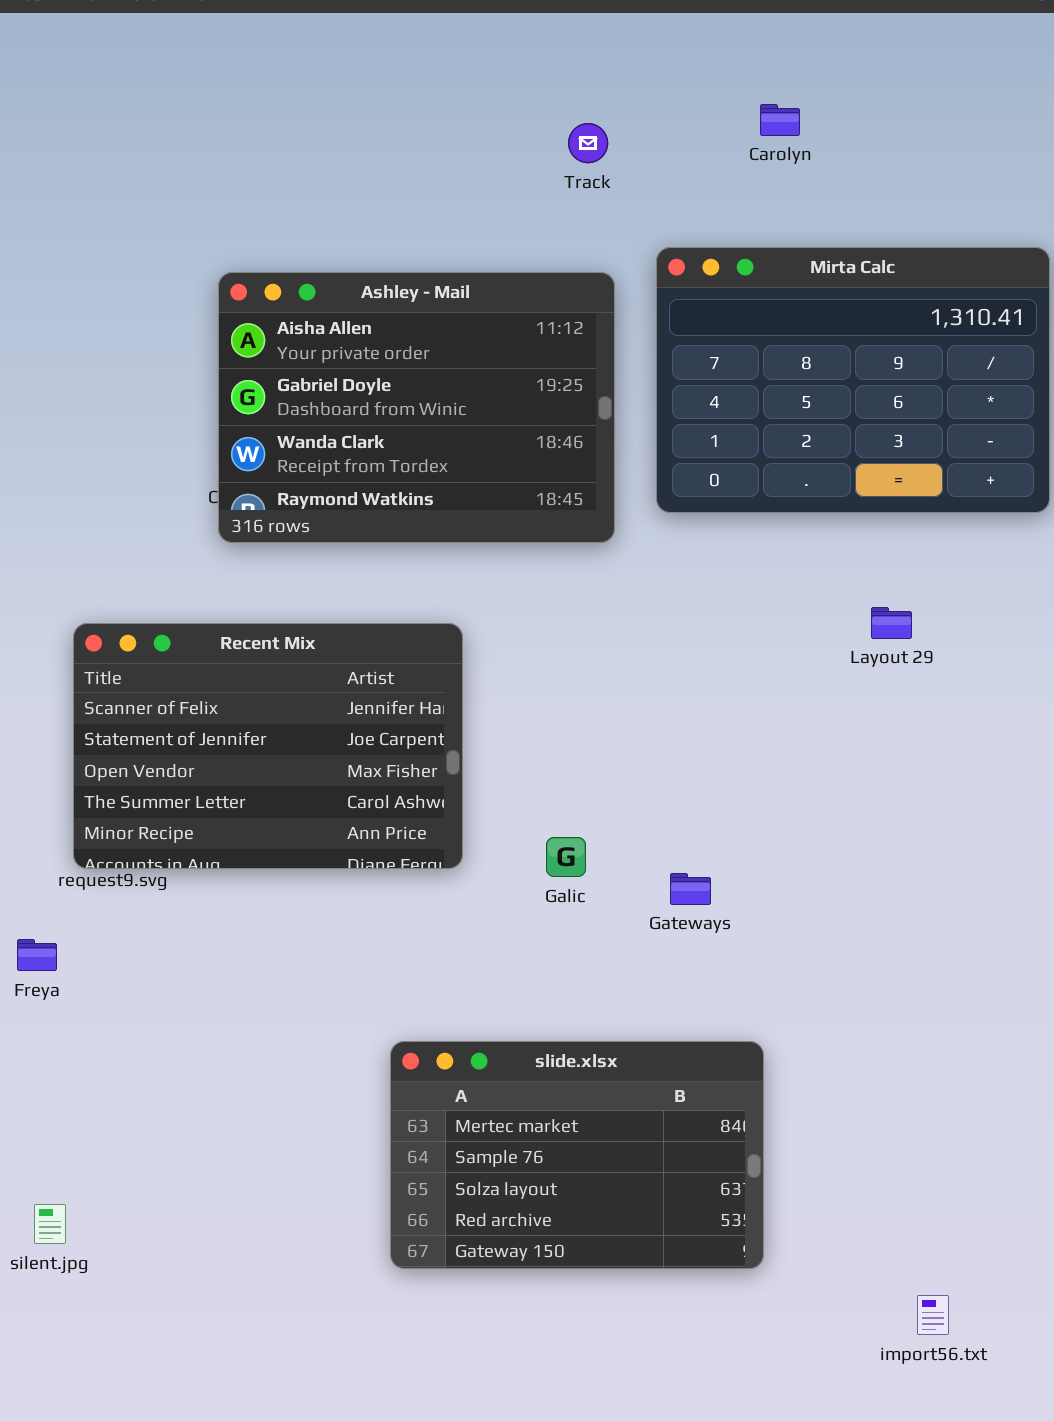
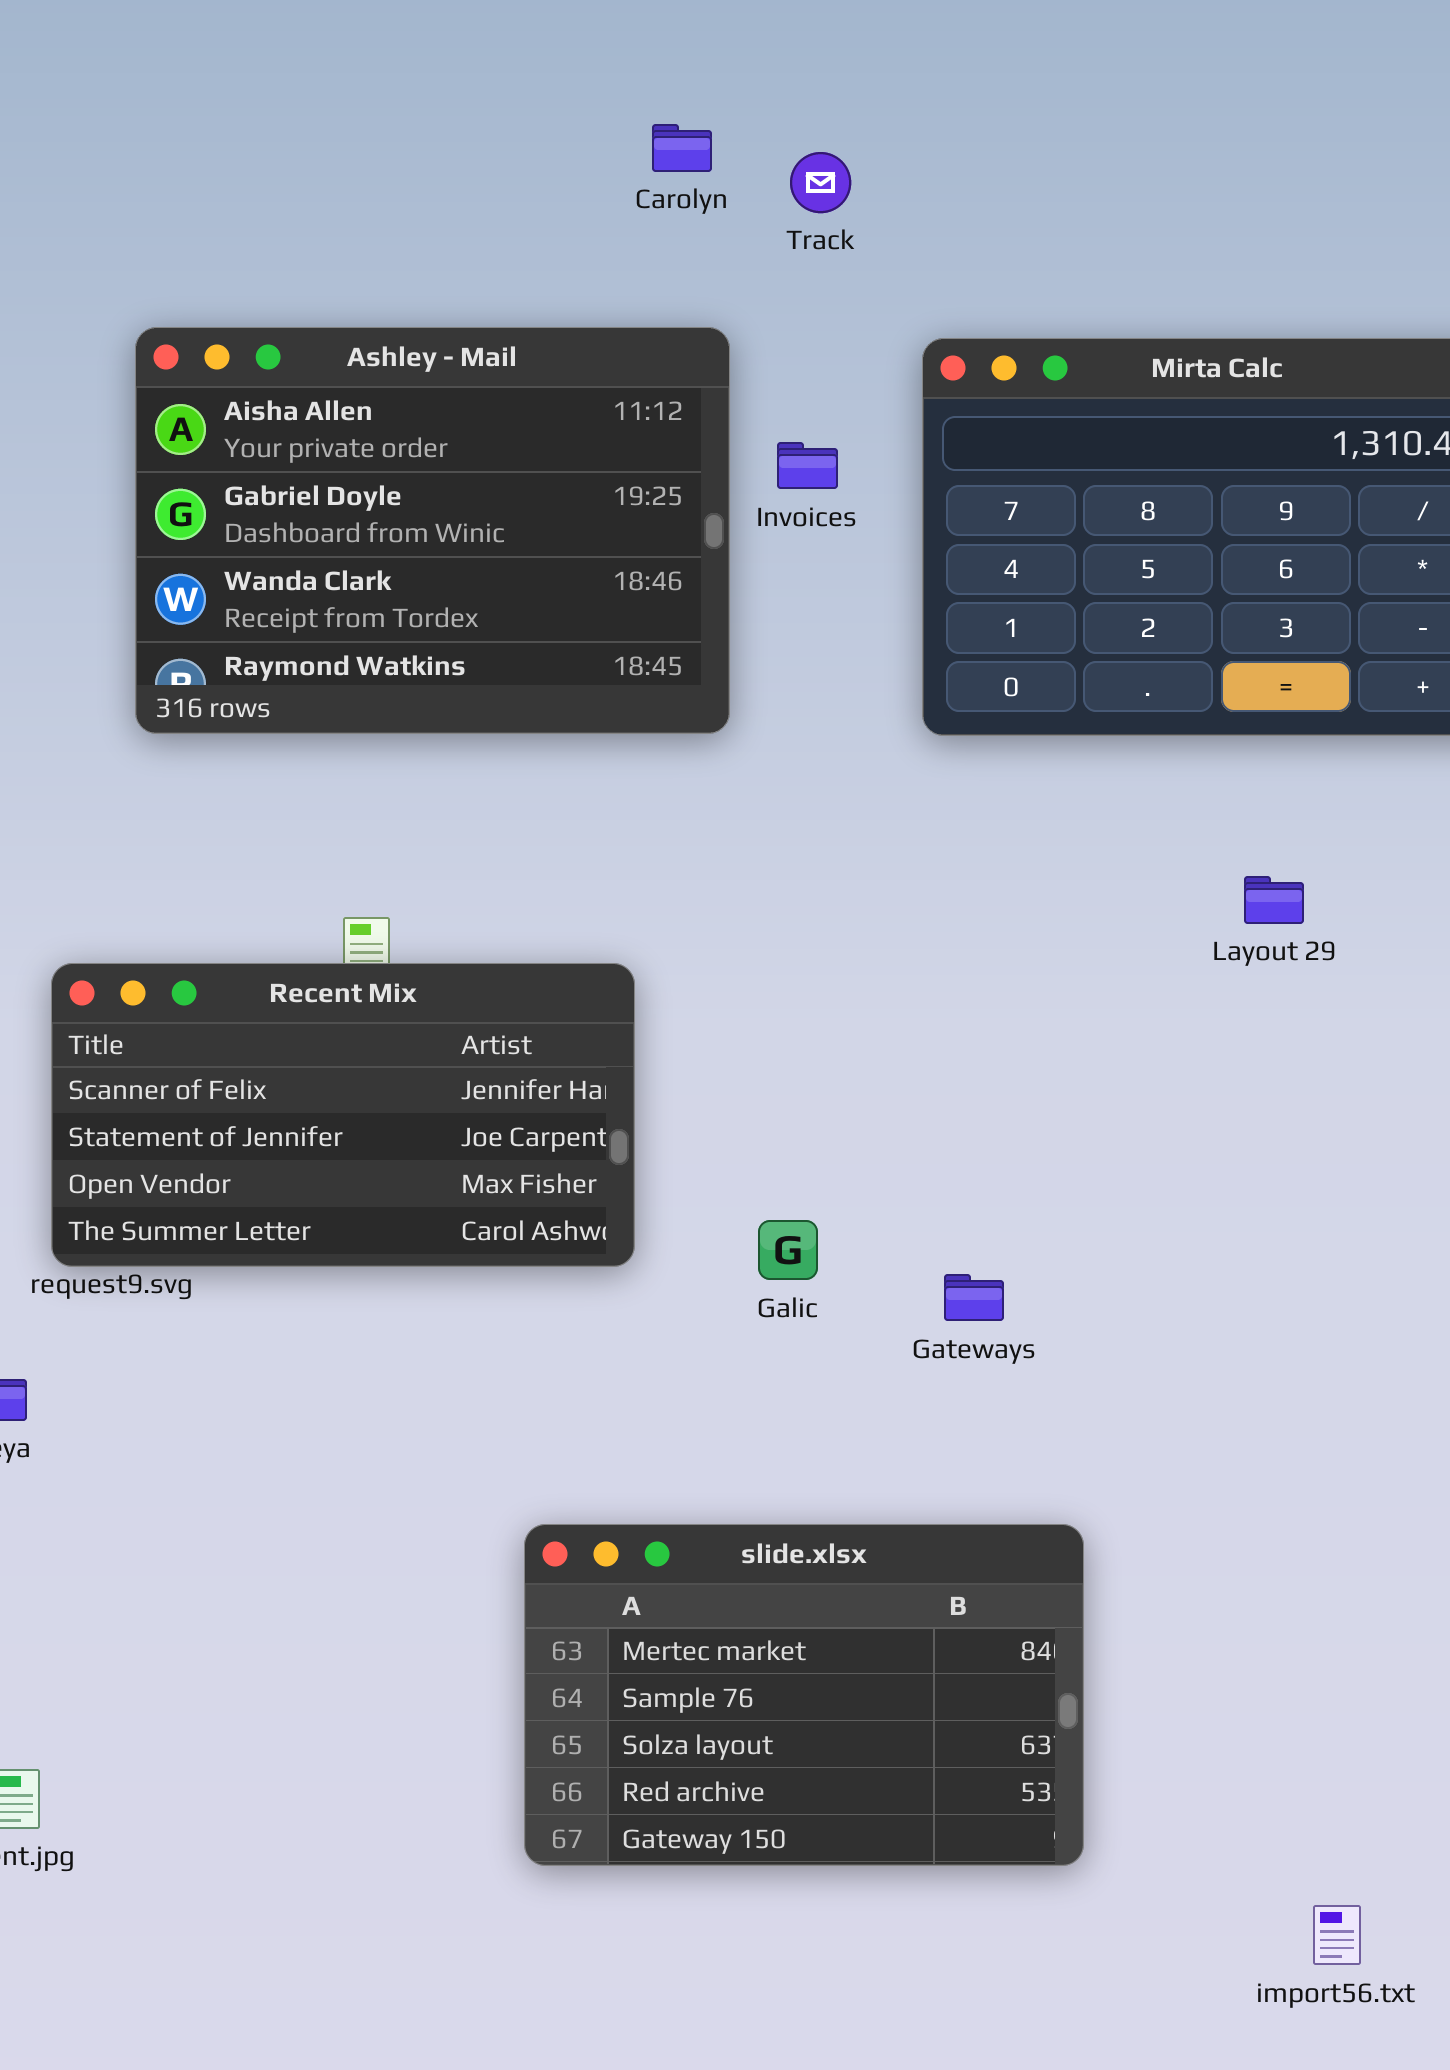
Carolyn: [760,104,800,136] -> [652,124,712,172], moved
Ashley - Mail: [218,272,615,543] -> [135,327,730,734], moved
Recent Mix: [73,623,463,869] -> [51,963,635,1267], resized

